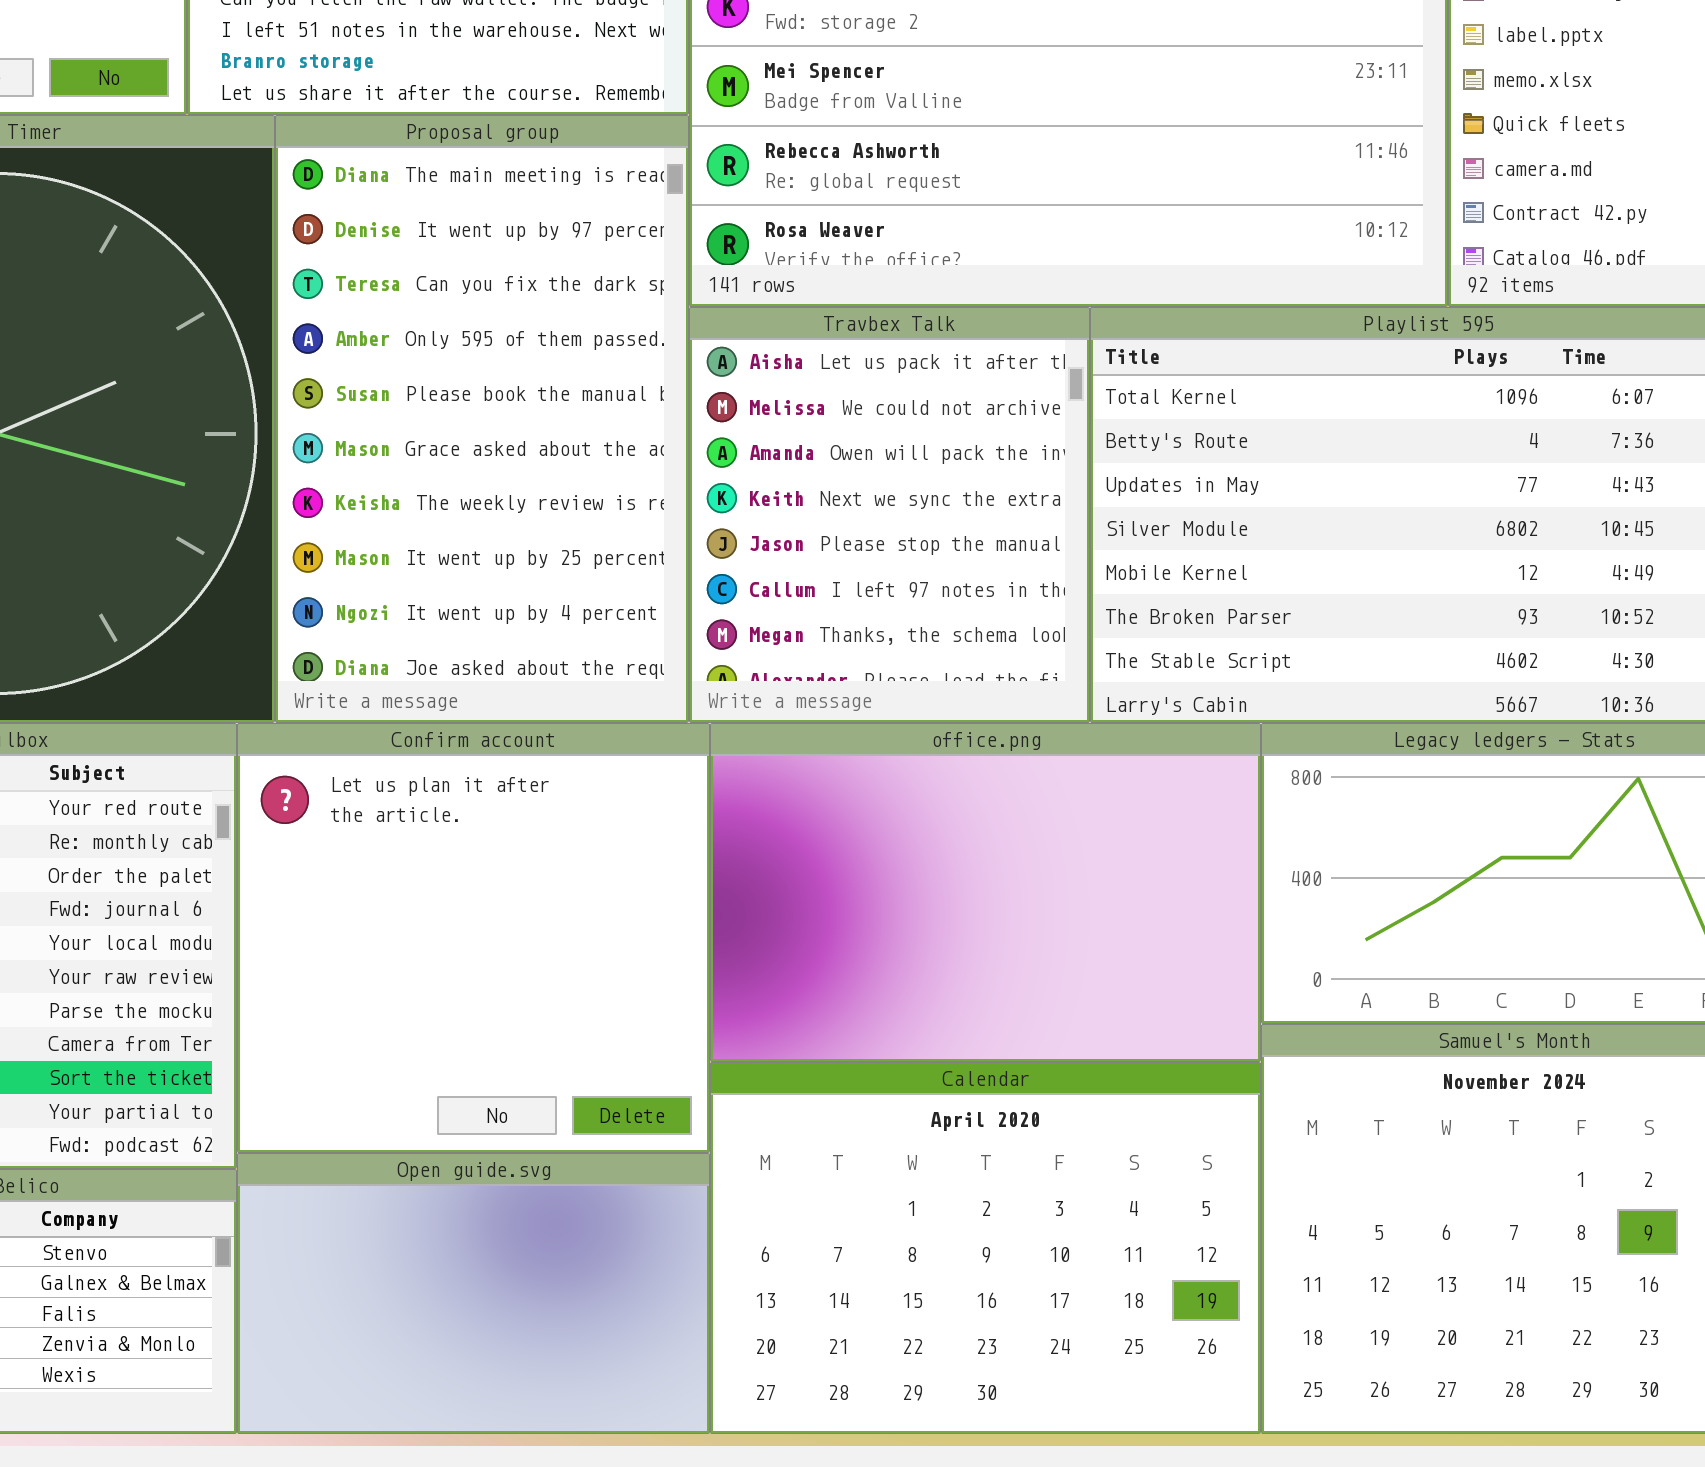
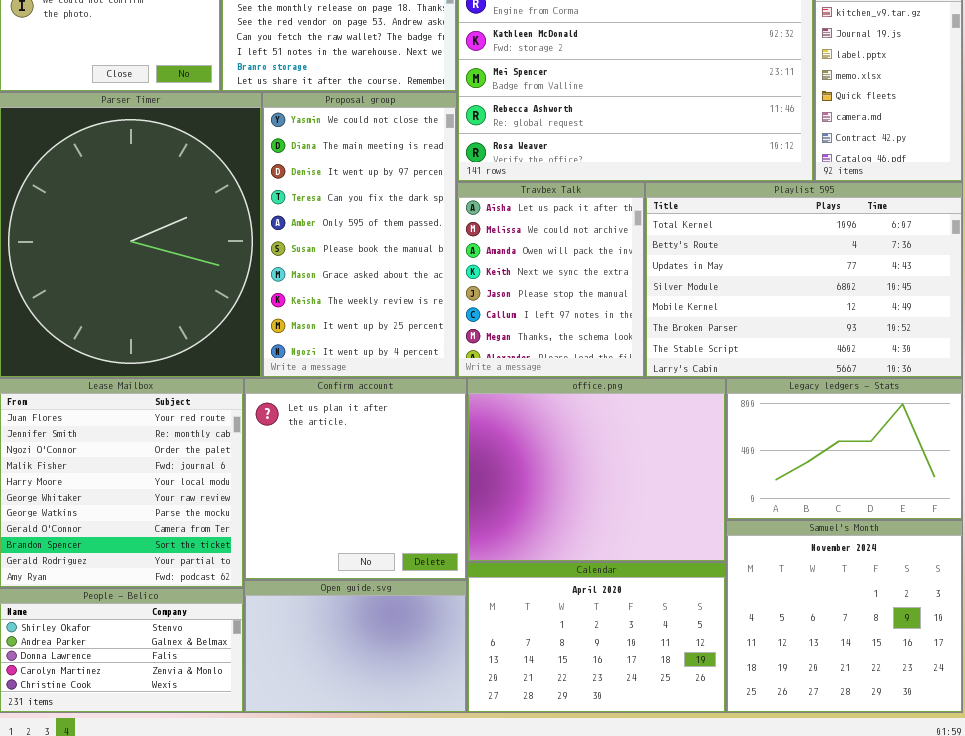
Proposal group: [275,115,689,723] -> [262,92,457,378], scrolled up 1 row
office.png: [710,723,1261,1062] -> [467,378,726,562], resized
Calendar: [710,1062,1261,1434] -> [467,562,726,713], resized

